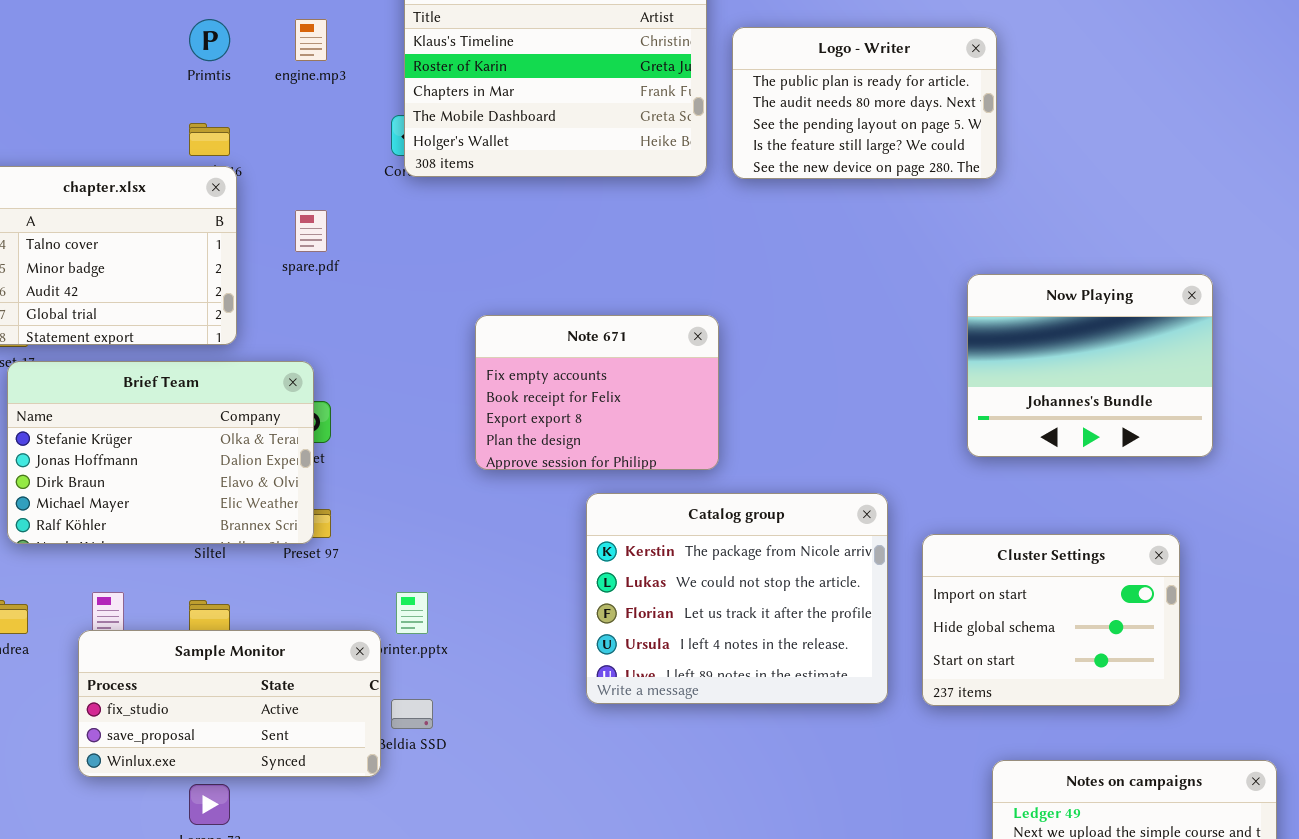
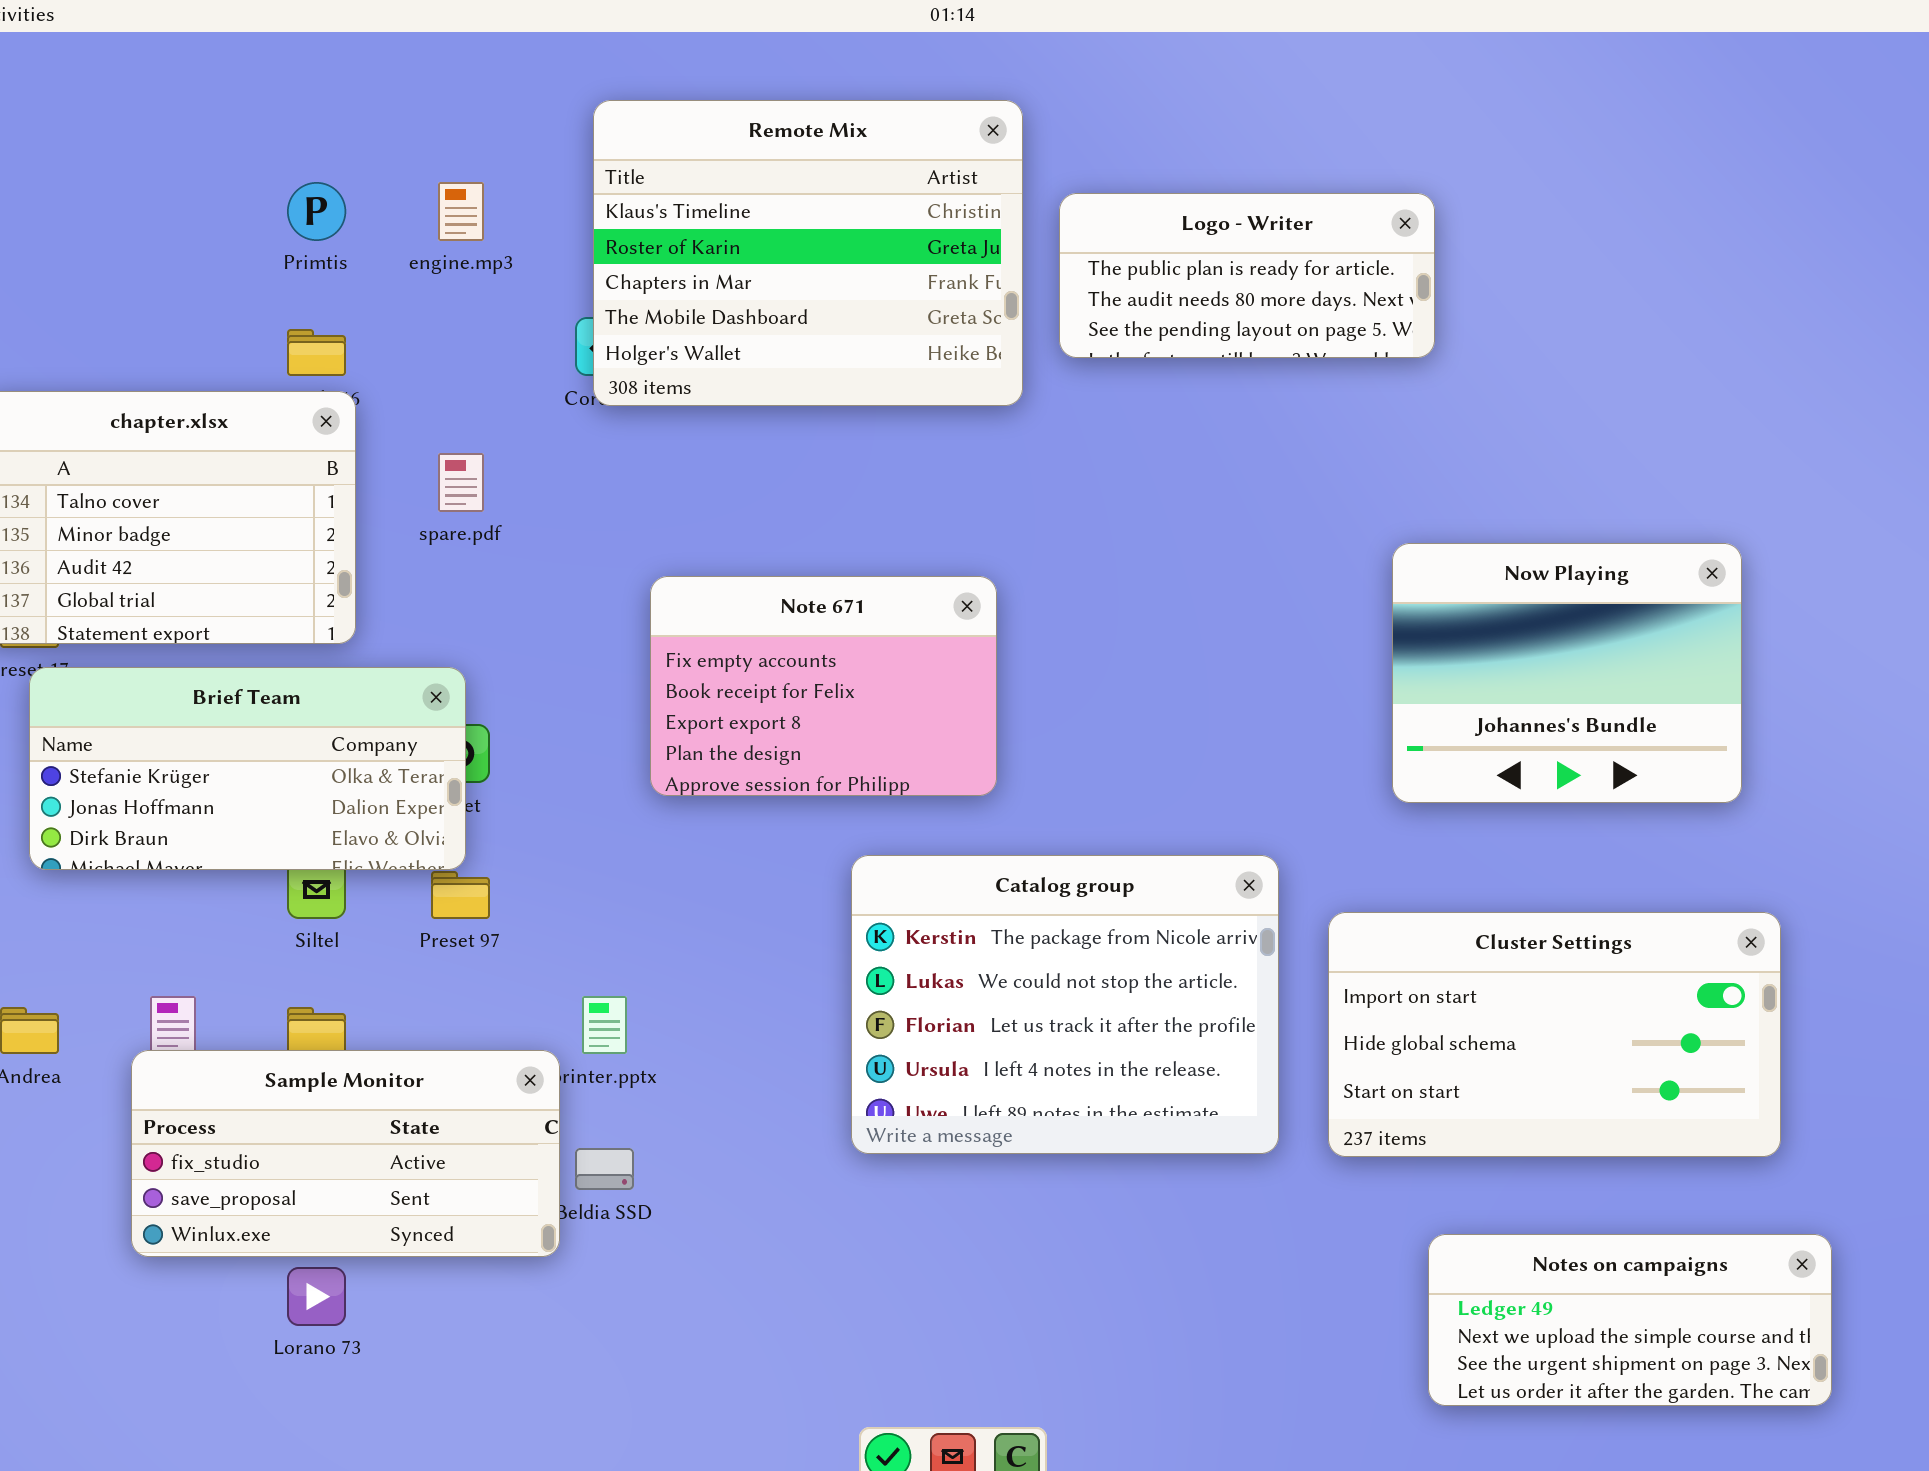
Logo - Writer: [732,27,997,179] -> [1059,193,1435,358], resized
Note 671: [475,315,719,470] -> [650,576,997,796], moved
Brief Team: [7,361,314,544] -> [29,667,466,870], resized
Cluster Settings: [922,534,1180,706] -> [1328,912,1781,1157], resized

